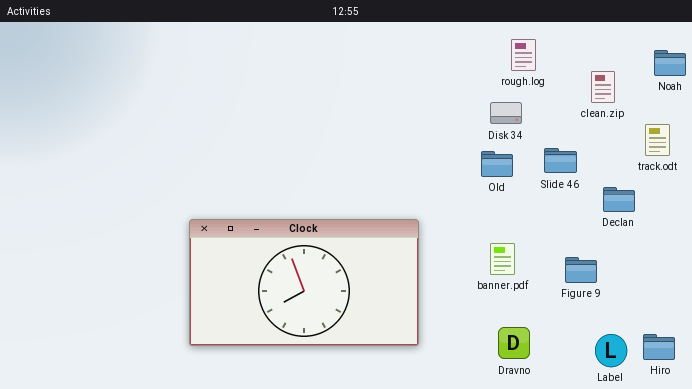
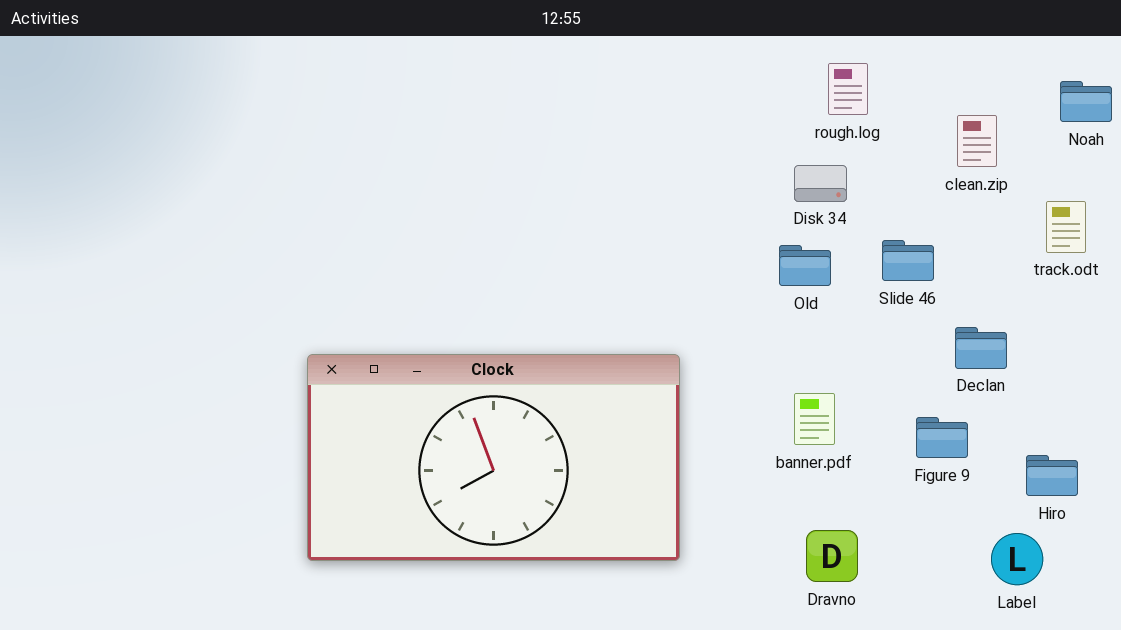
Declan: [603,187,635,212] -> [955,327,1007,369], moved
Label: [595,334,627,367] -> [991,533,1043,585], moved
Hiro: [643,334,675,360] -> [1026,455,1078,496], moved

